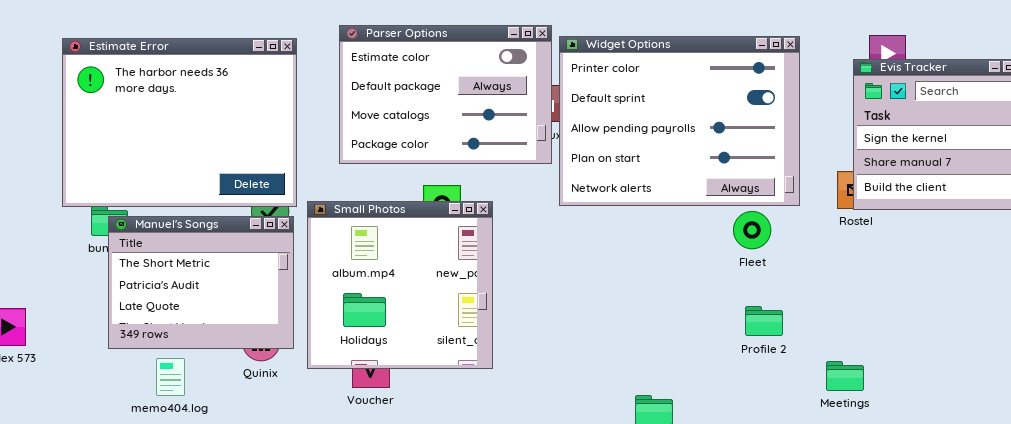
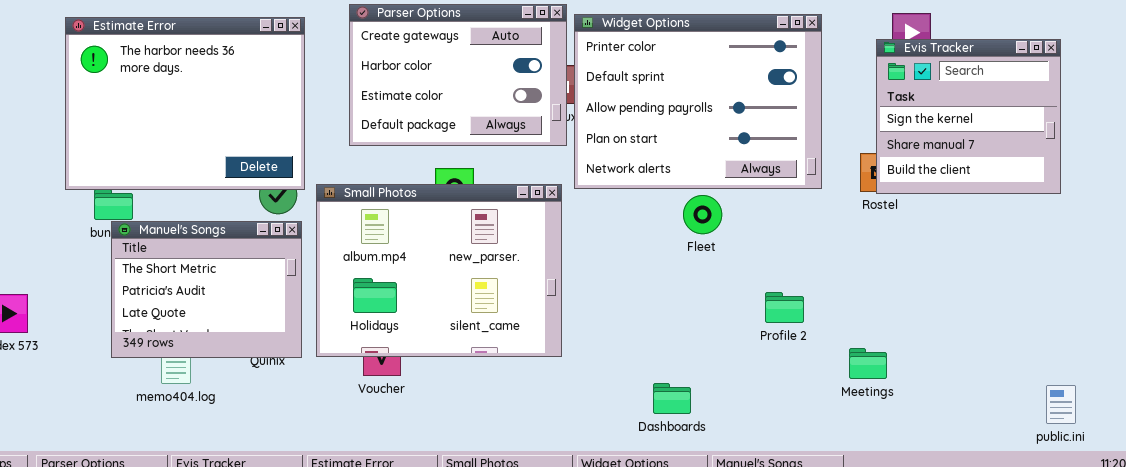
Parser Options: [339,25,552,164] -> [349,4,567,146], scrolled up 2 rows
Small Photos: [307,201,493,369] -> [316,184,562,357], resized
Fleet: [733,211,771,249] -> [683,195,722,234], moved
Manuel's Songs: [108,216,294,349] -> [111,221,302,358], moved

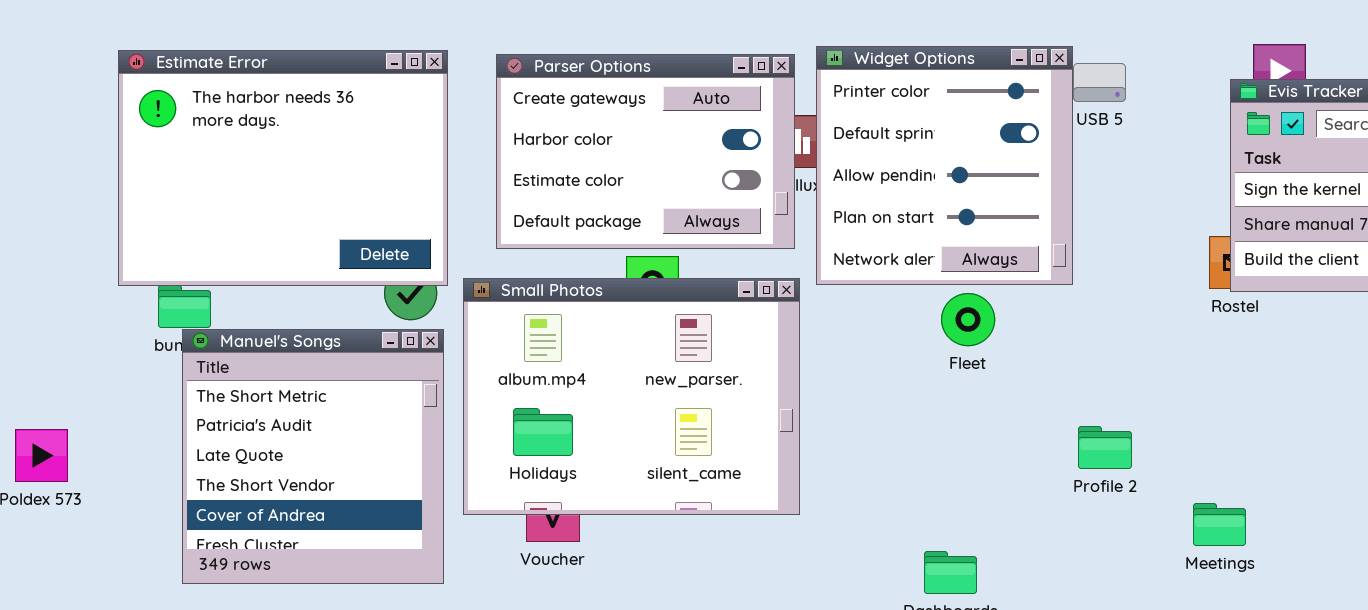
Parser Options: [349,4,567,146] -> [496,54,795,249], moved
Widget Options: [574,14,822,189] -> [816,46,1073,285], resized
Fleet: [683,195,722,234] -> [941,293,995,346], moved
Manuel's Songs: [111,221,302,358] -> [182,329,444,584], resized

